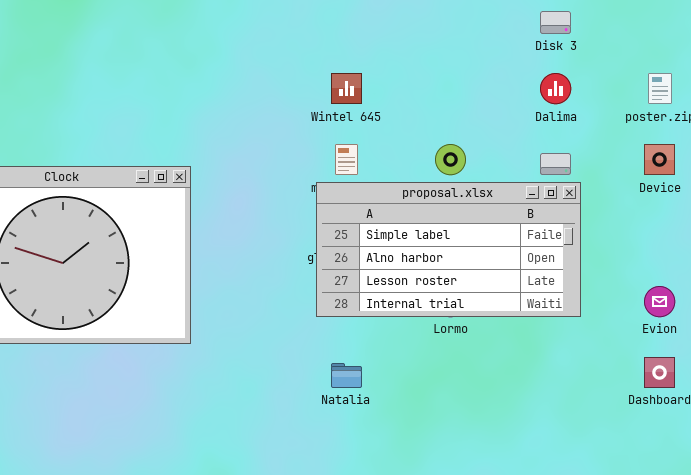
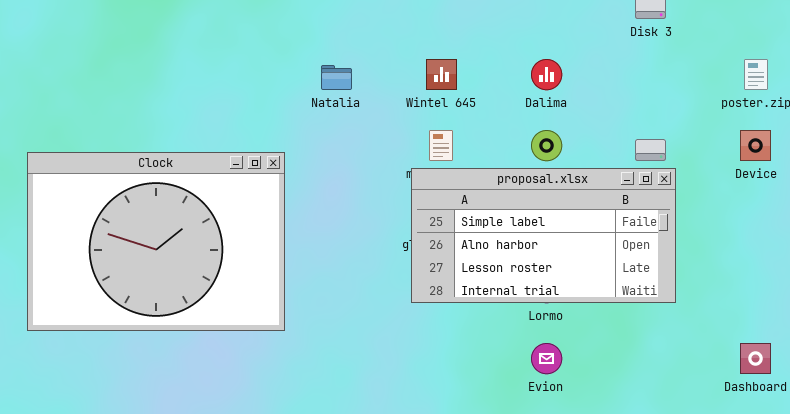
Dalima: [540,73,571,104] -> [531,59,562,90], moved
Evion: [644,286,675,317] -> [531,343,562,374], moved
Natalia: [331,363,362,388] -> [321,65,352,90], moved

